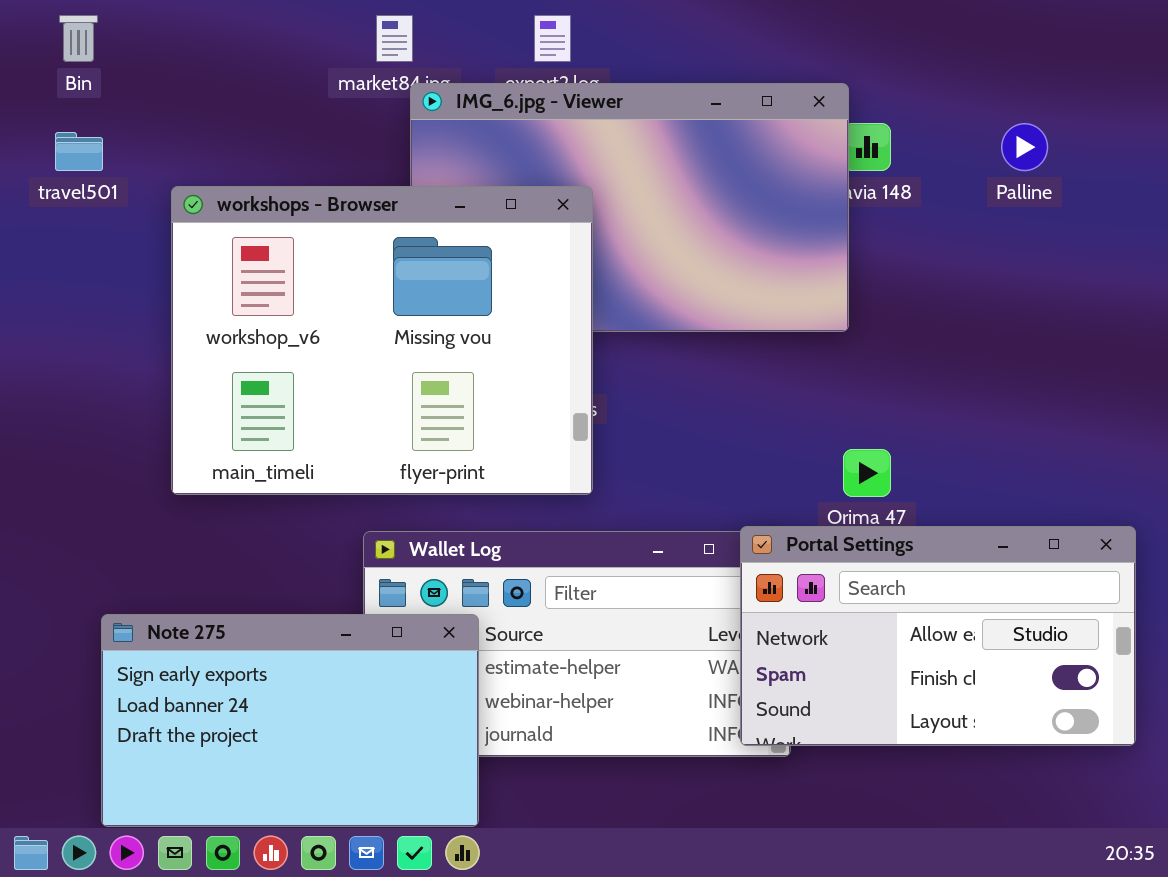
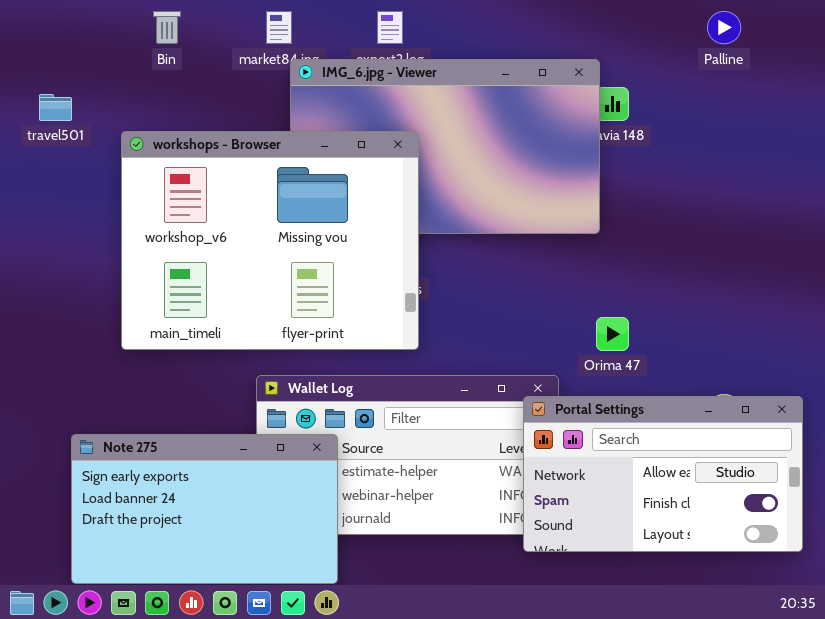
Bin: [59,15,98,62] -> [153,11,181,44], moved
Palline: [1001,123,1048,171] -> [707,11,741,44], moved
Portal Settings: [740,526,1136,746] -> [523,396,803,552], moved

